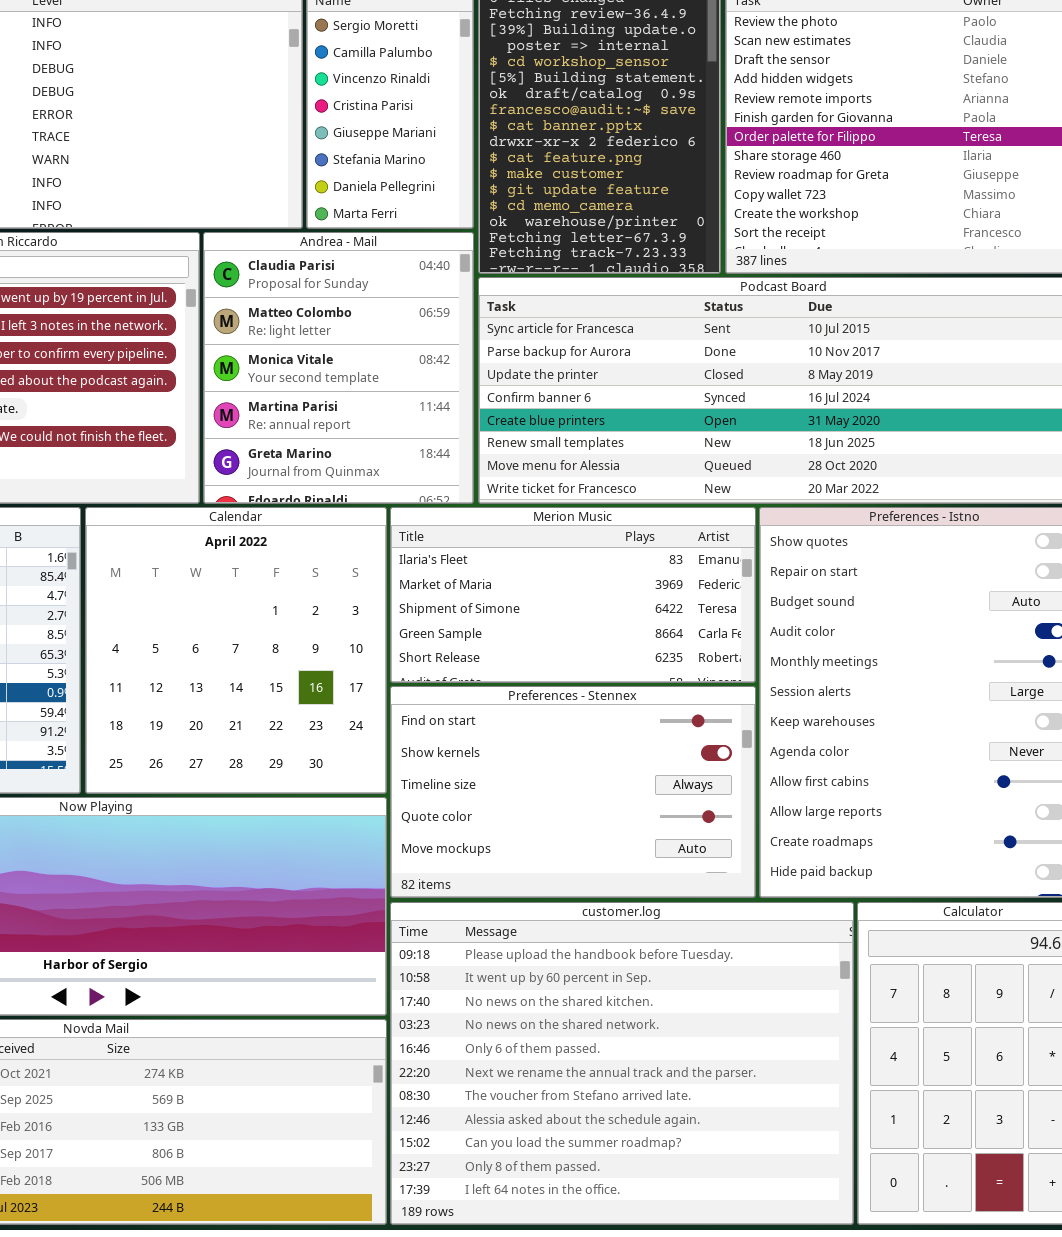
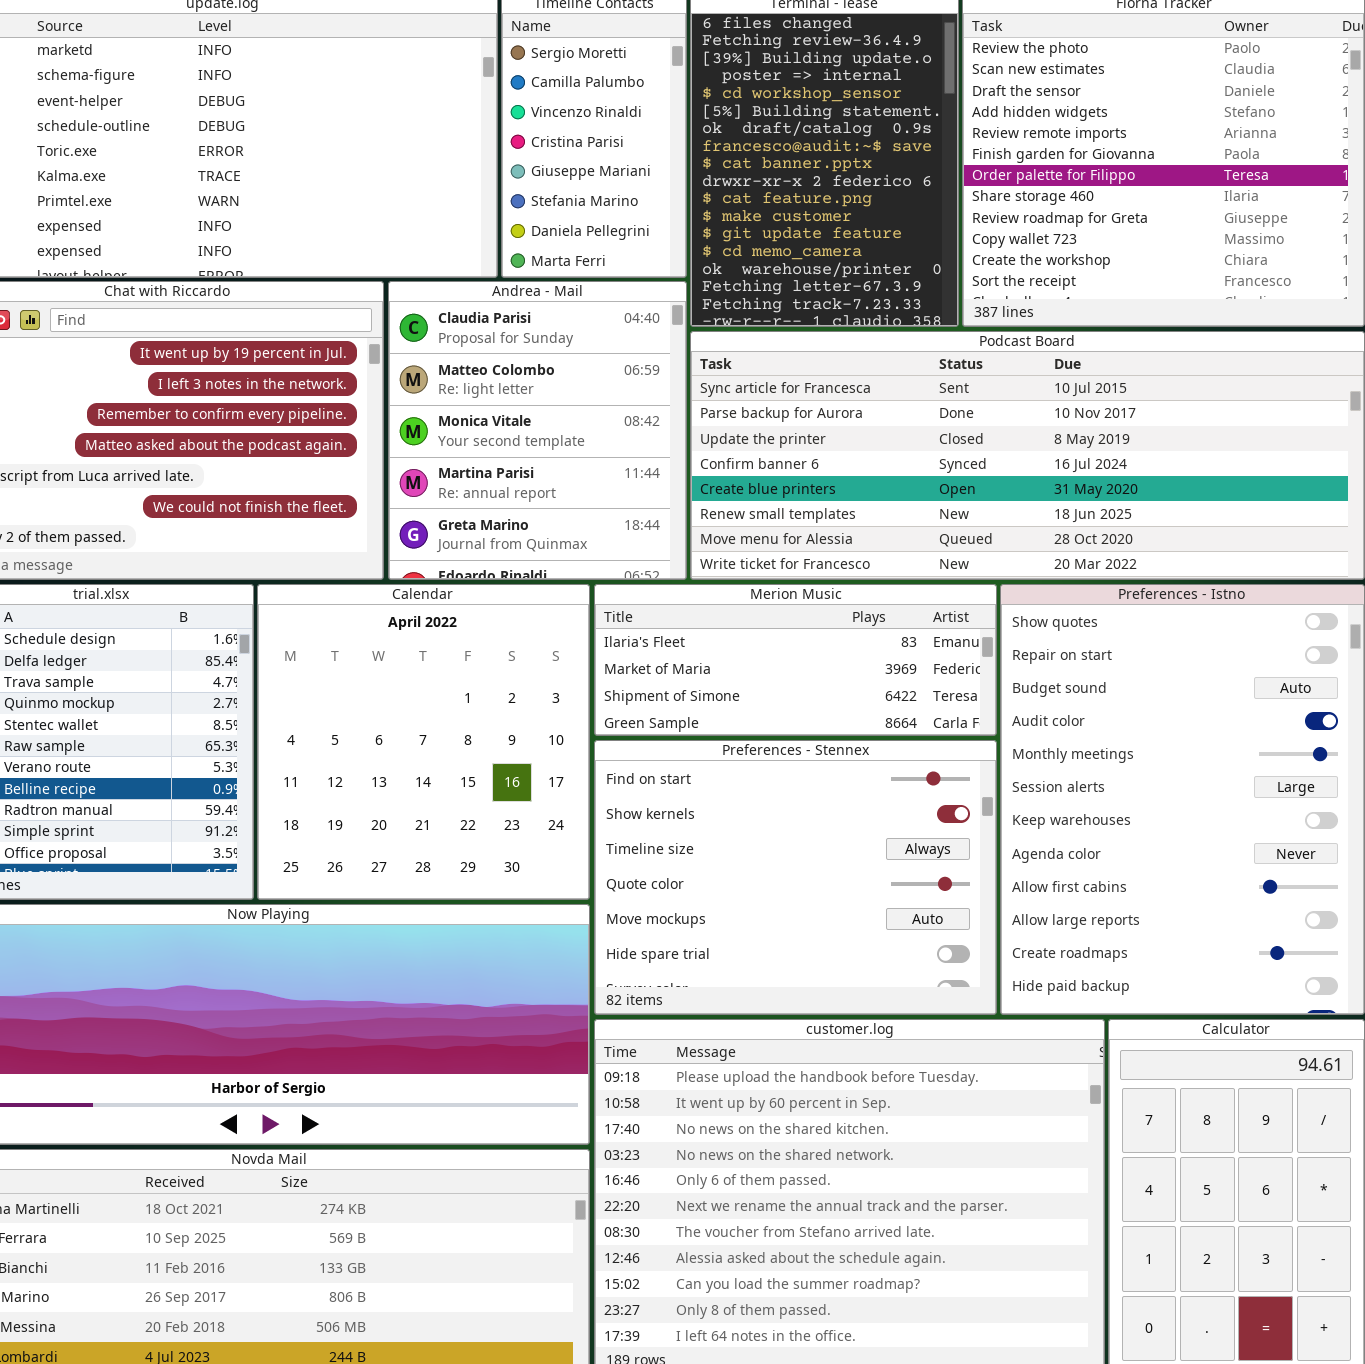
Merion Music: [390,507,756,683] -> [594,584,997,736], resized
Preferences - Stennex: [390,686,756,898] -> [594,740,997,1015], resized

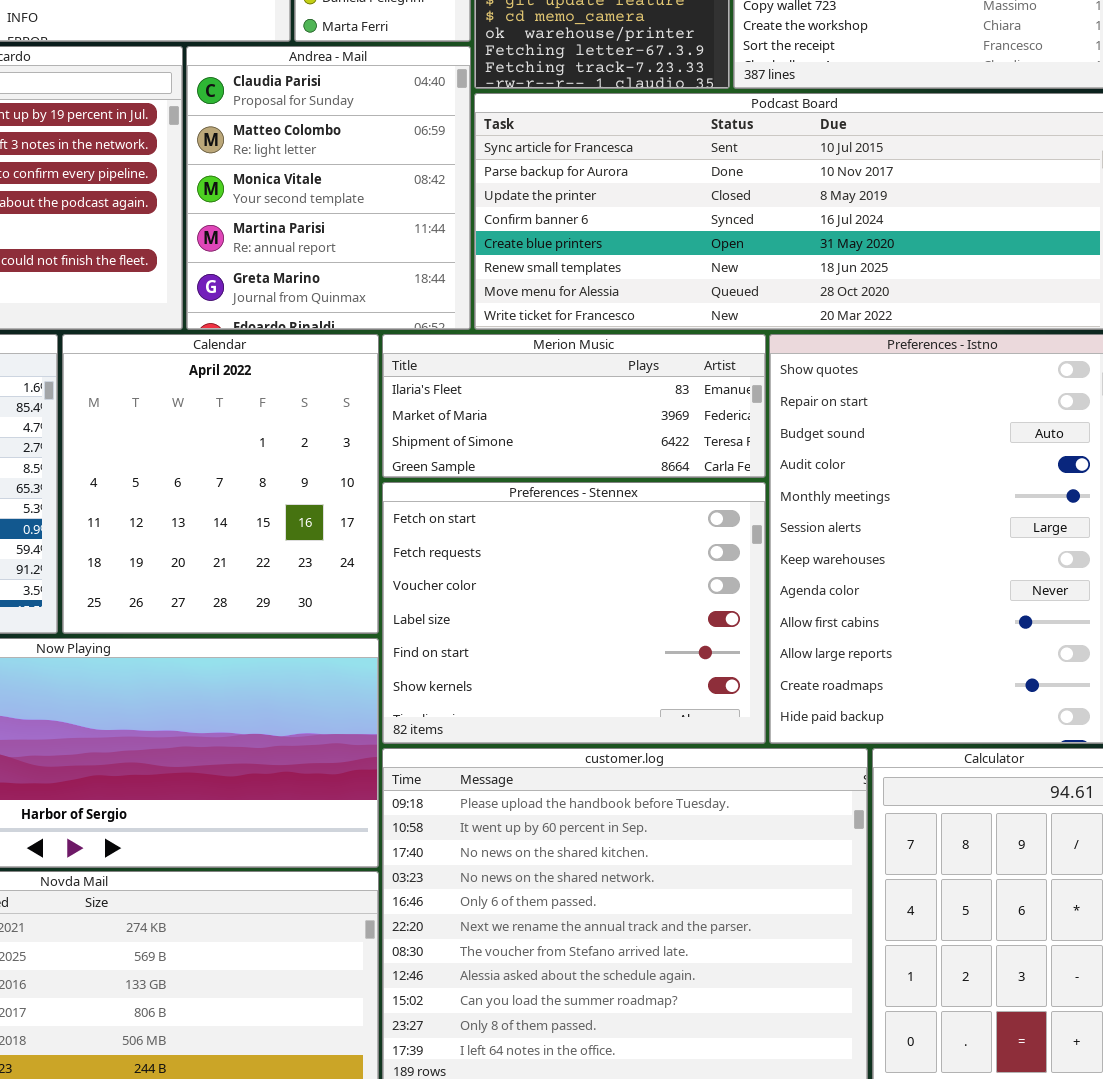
Preferences - Stennex: [594,740,997,1015] -> [382,482,766,744], scrolled up 4 rows

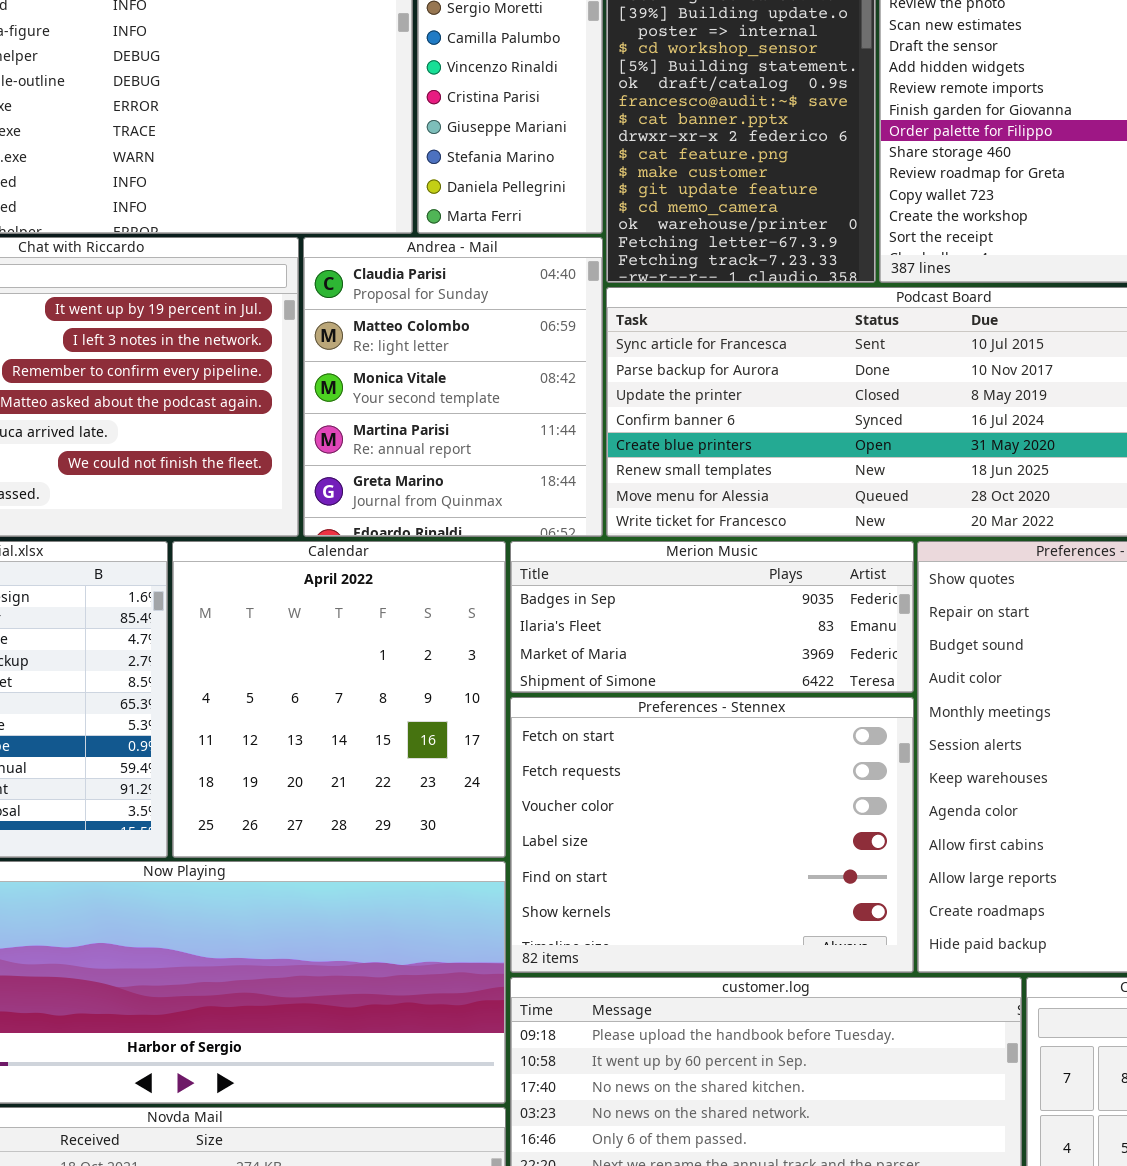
Merion Music: [382,334,766,478] -> [510,541,914,693], scrolled up 1 row

